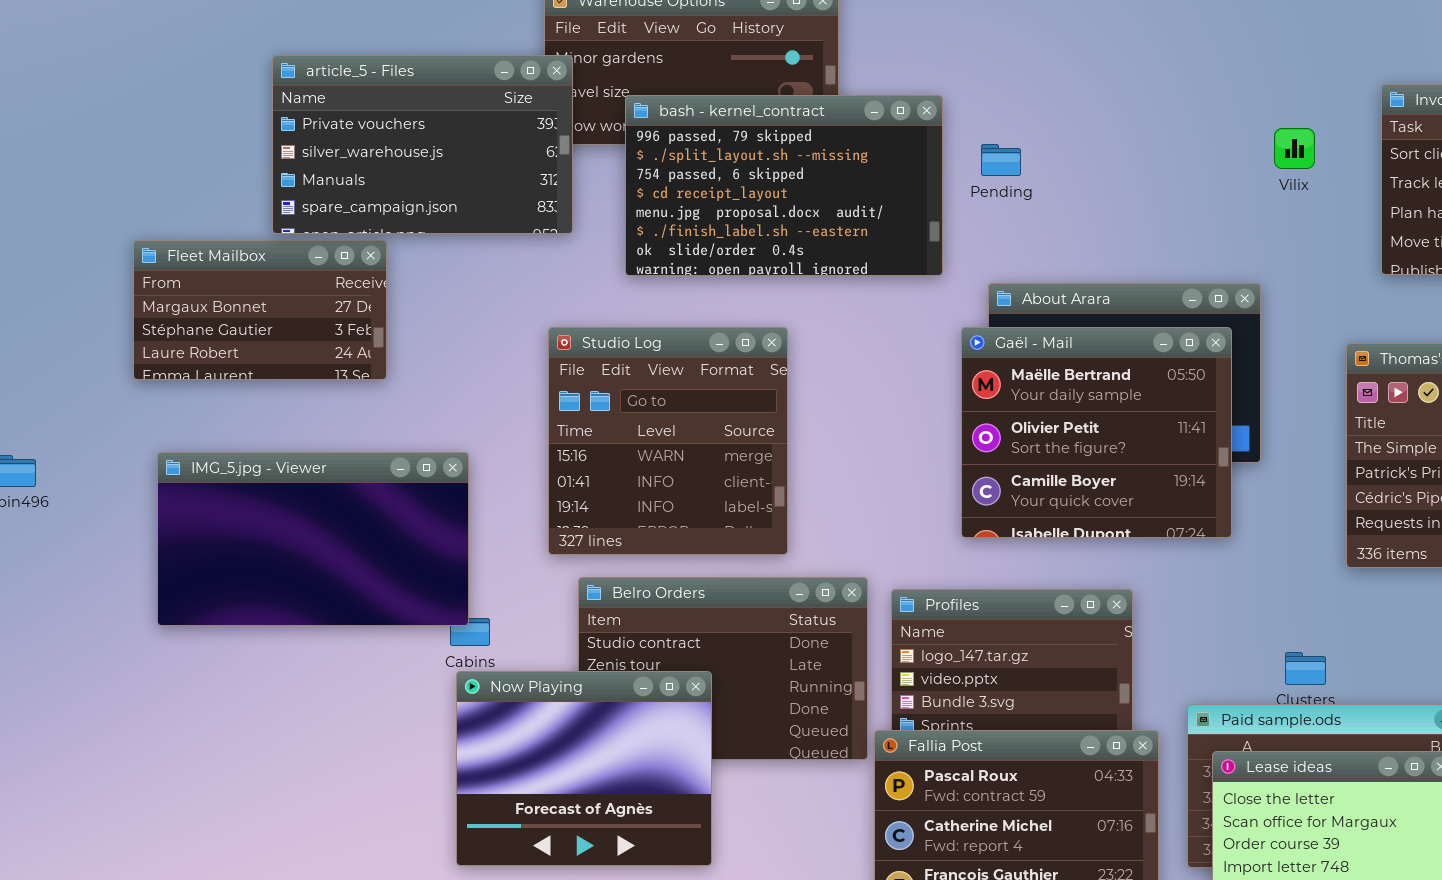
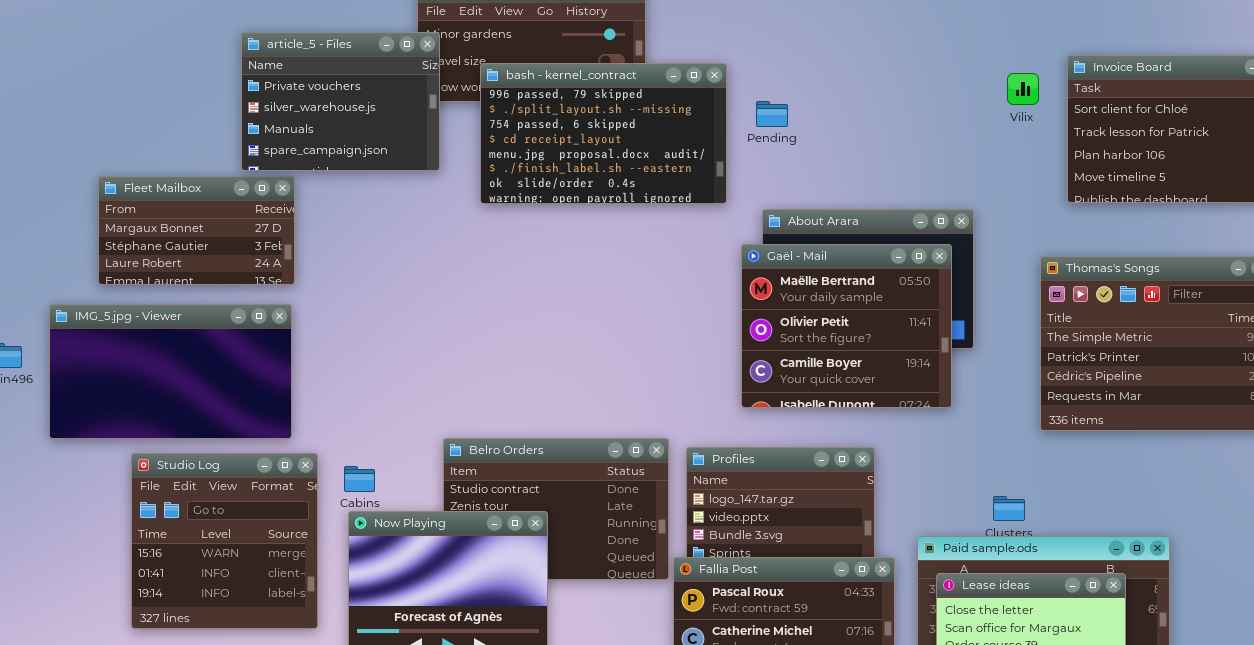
article_5 - Files: [272,55,573,234] -> [241,32,440,171], resized
Vilix: [1274,128,1315,169] -> [1007,73,1039,105], moved
Studio Log: [548,327,788,555] -> [131,453,318,629], moved
IMG_5.jpg - Viewer: [157,452,469,626] -> [49,304,292,439], moved

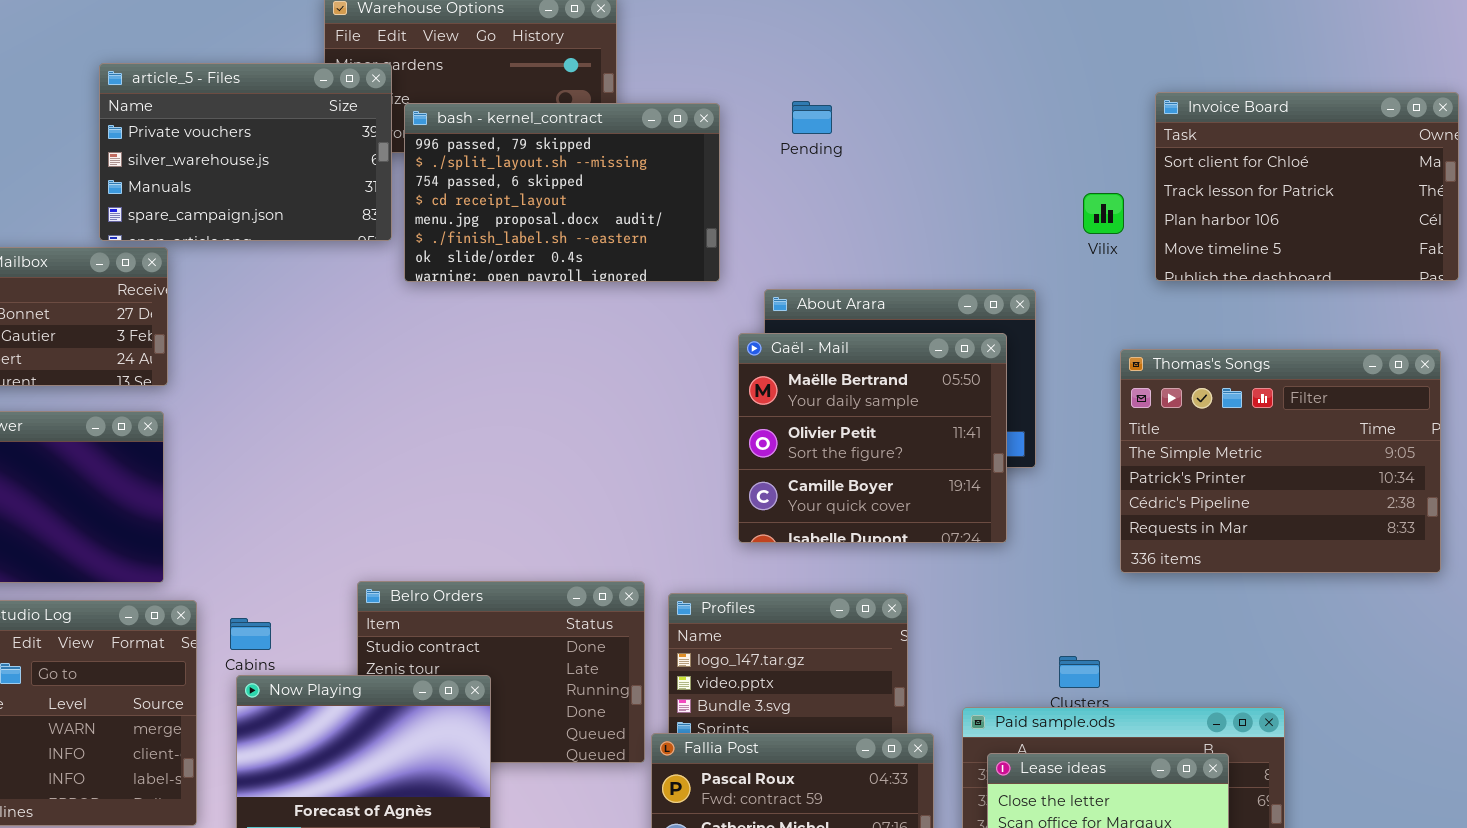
article_5 - Files: [241,32,440,171] -> [99,63,392,241], resized
Vilix: [1007,73,1039,105] -> [1083,193,1124,234], moved
Pending: [756,101,788,127] -> [792,101,832,134], moved

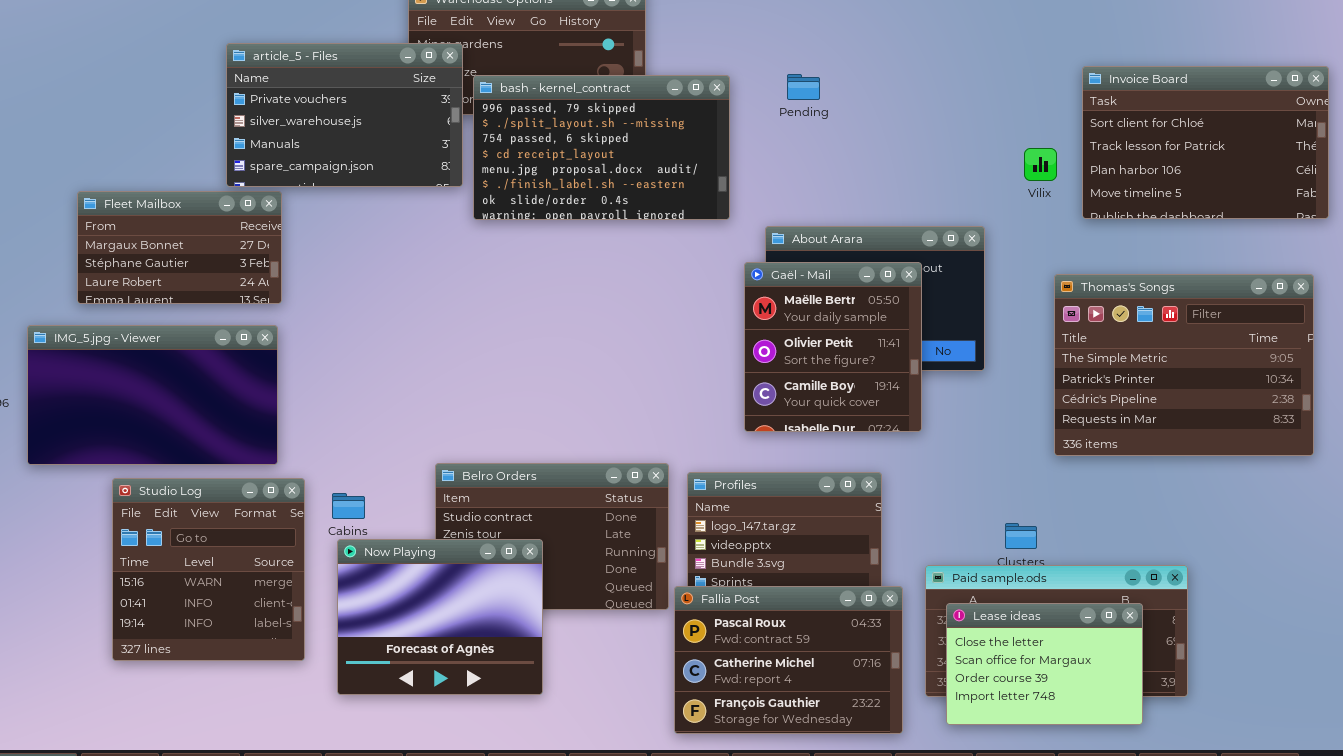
Gaël - Mail: [738,333,1007,543] -> [744,262,922,432], resized

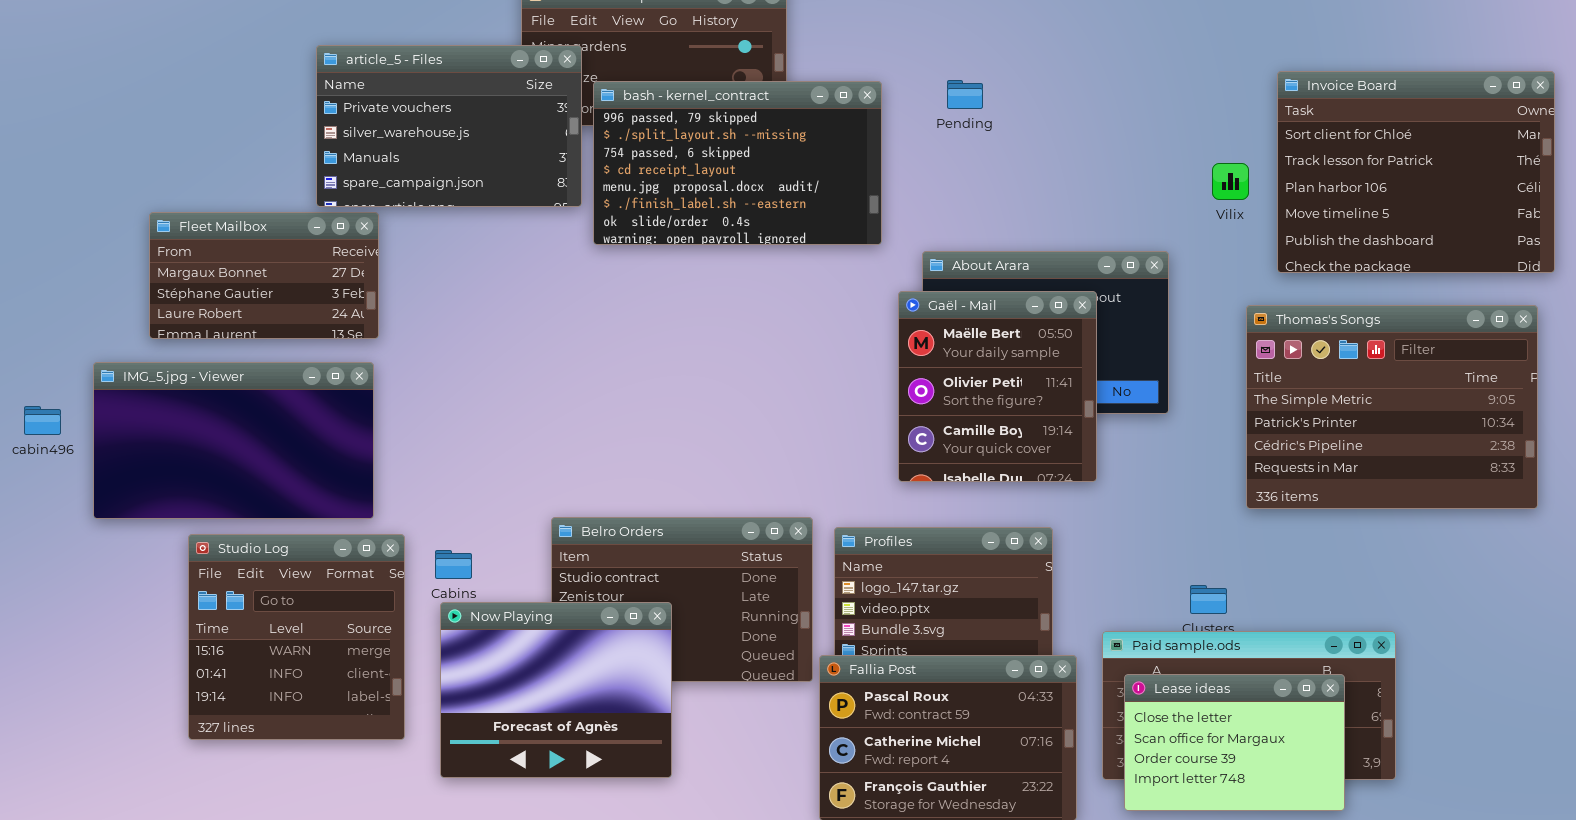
Invoice Board: [1082,66,1329,219] -> [1277,71,1555,273], resized

